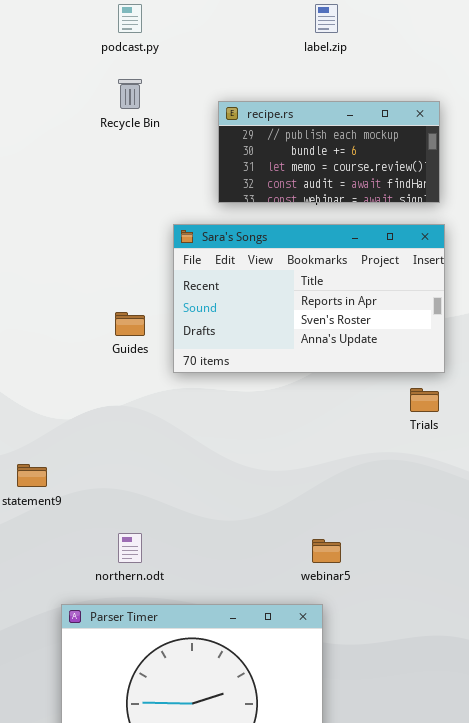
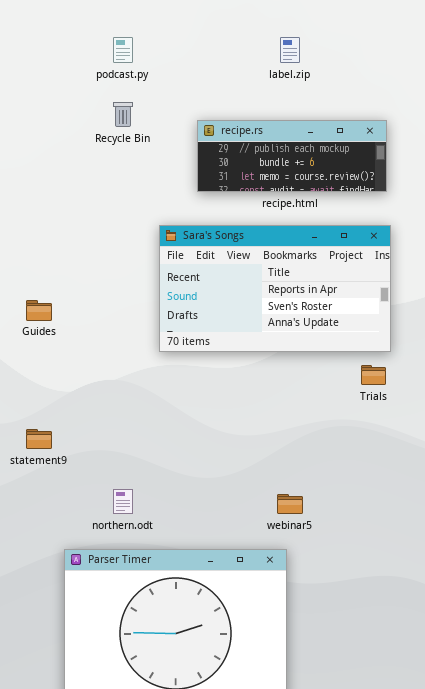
recipe.rs: [218,101,440,203] -> [197,120,387,192], resized
Guides: [115,312,145,336] -> [26,300,52,321], moved

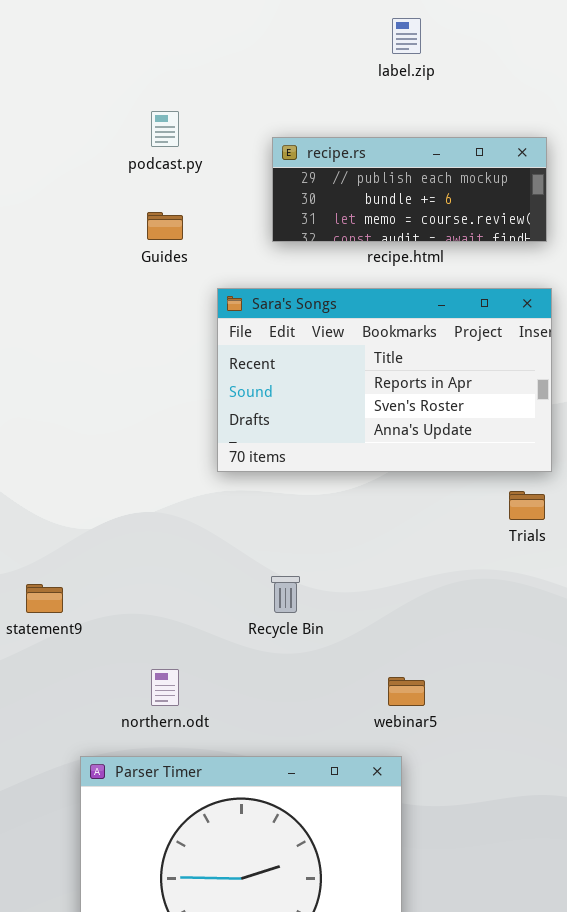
podcast.py: [113,37,133,63] -> [151,111,179,147], moved
Recycle Bin: [113,102,133,127] -> [271,576,300,613], moved
Guides: [26,300,52,321] -> [147,212,183,240], moved

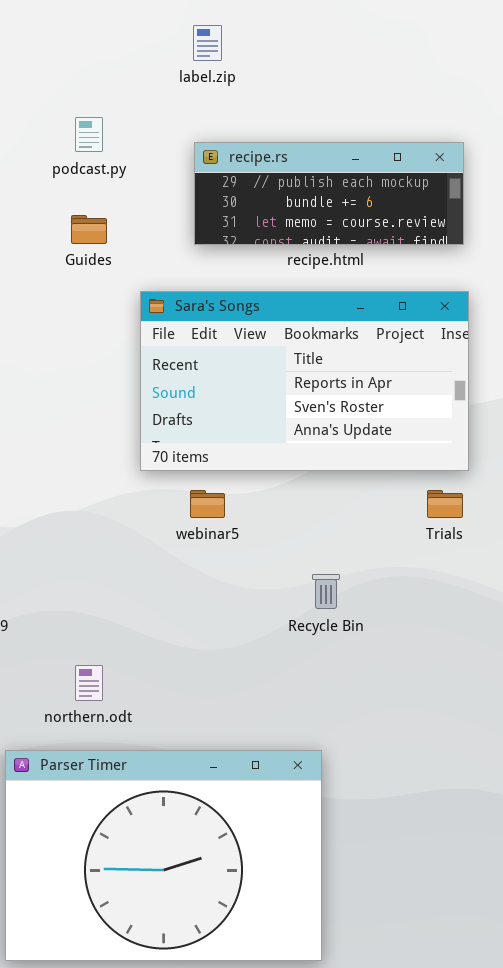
label.zip: [392,18,421,54] -> [193,25,222,61], moved
Recycle Bin: [271,576,300,613] -> [312,574,340,609], moved
webinar5: [388,677,425,706] -> [190,490,225,518], moved

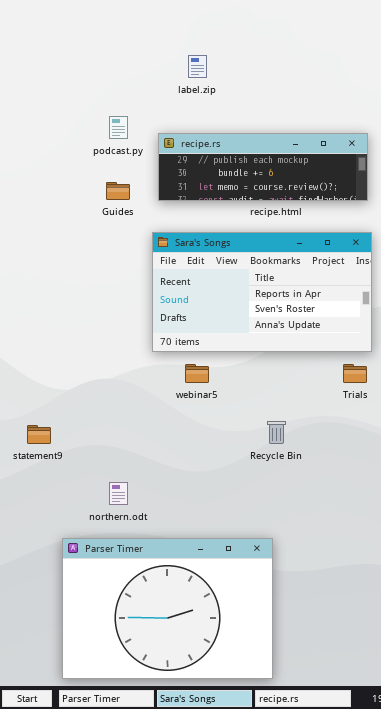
recipe.rs: [194,142,464,245] -> [158,133,368,201], resized

